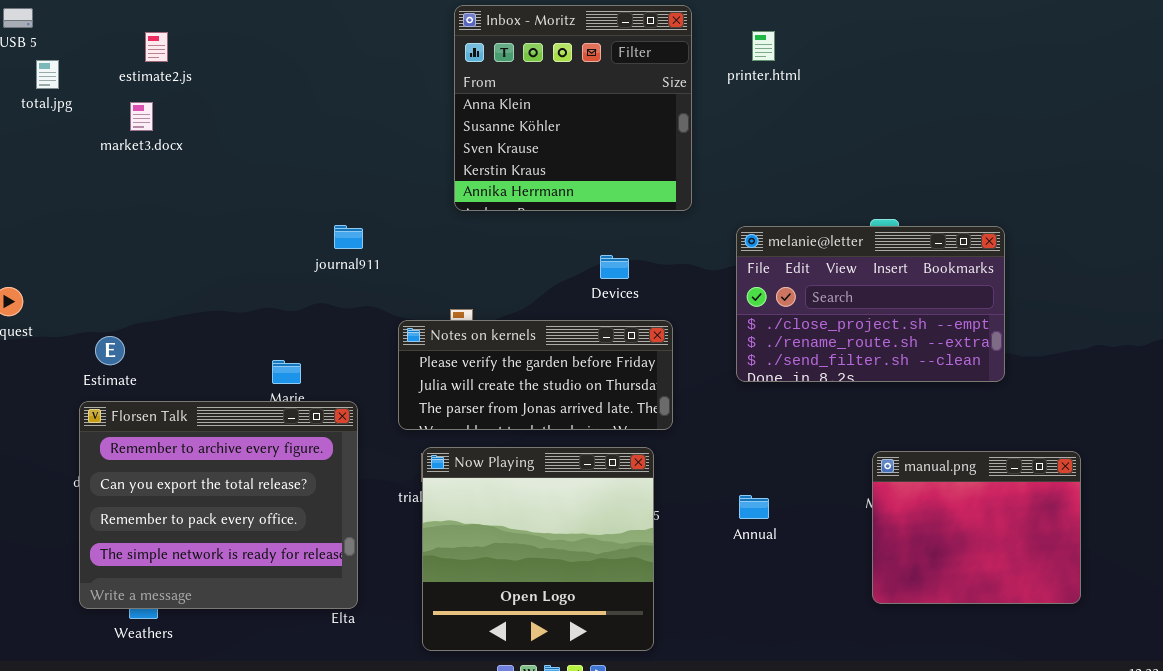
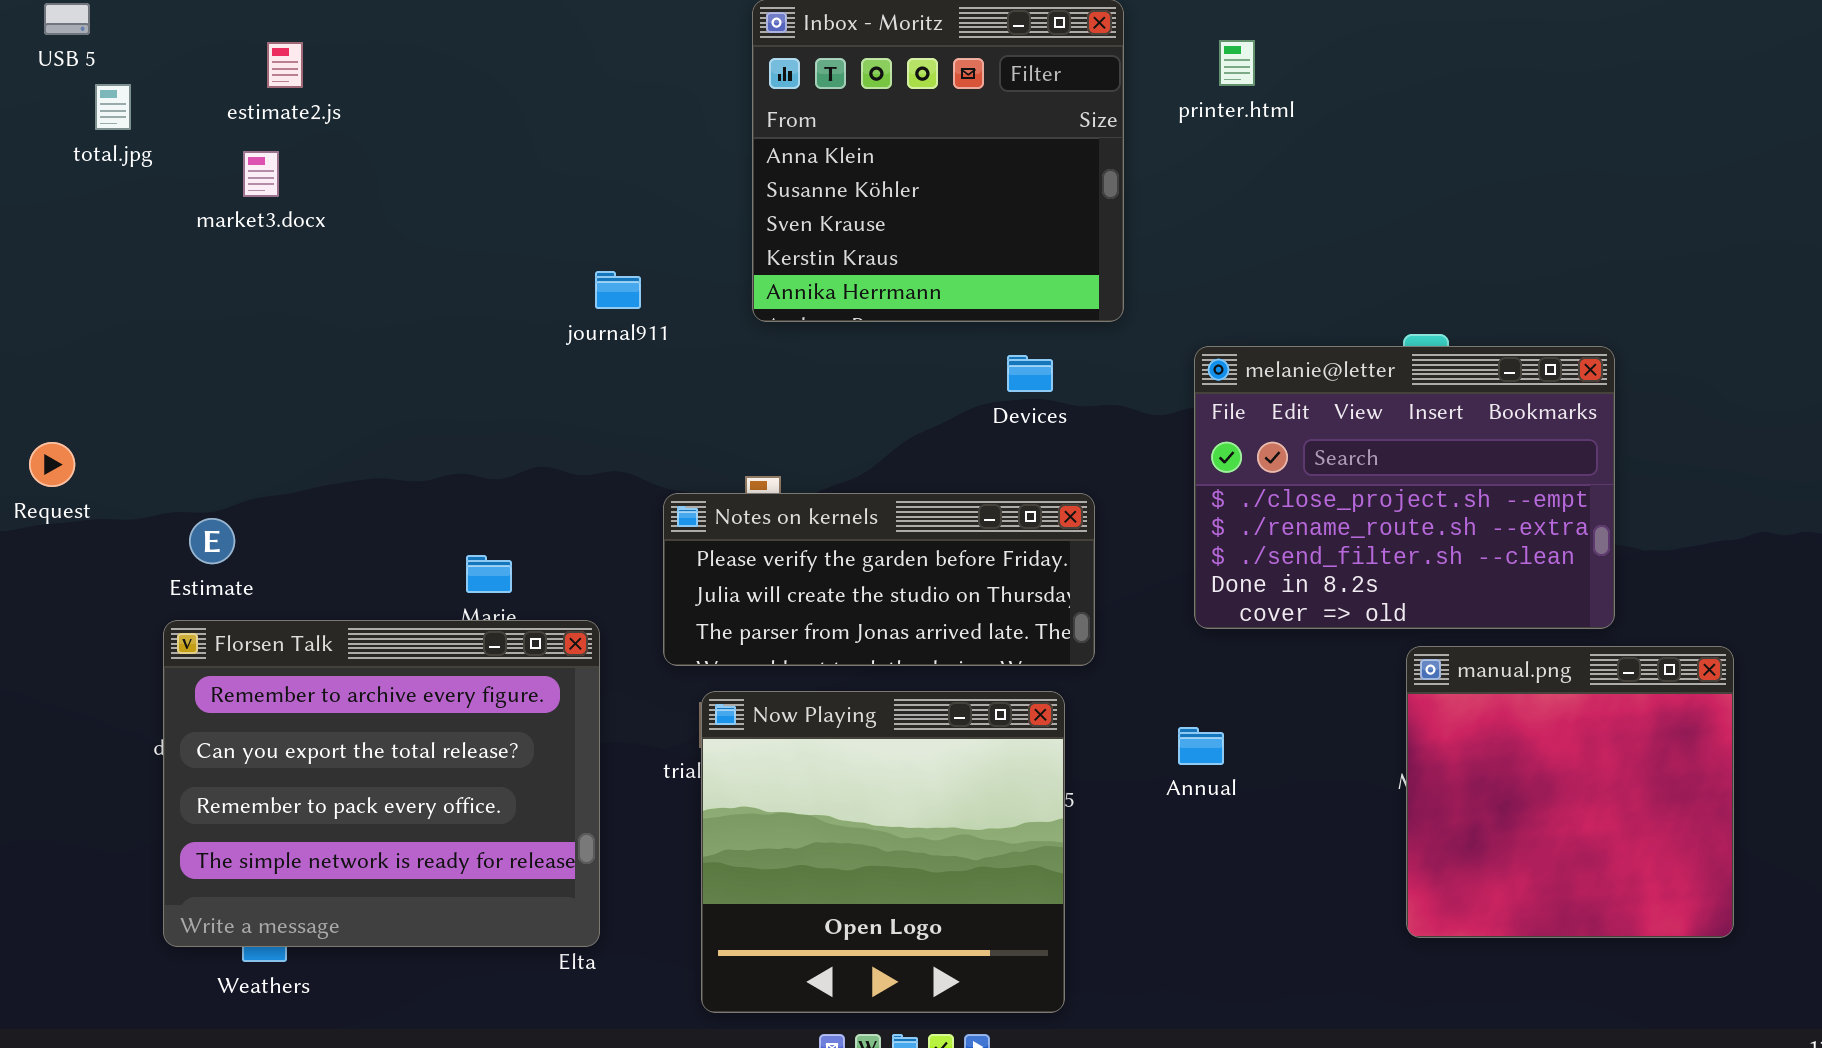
journal911: [334,225,363,249] -> [595,271,641,309], moved
melanie@letter: [736,226,1005,382] -> [1194,346,1615,629], resized
Devices: [600,255,629,279] -> [1007,355,1053,392], moved
manual.png: [872,451,1081,604] -> [1406,646,1734,938], resized
Annual: [739,495,769,519] -> [1178,727,1224,765], moved

